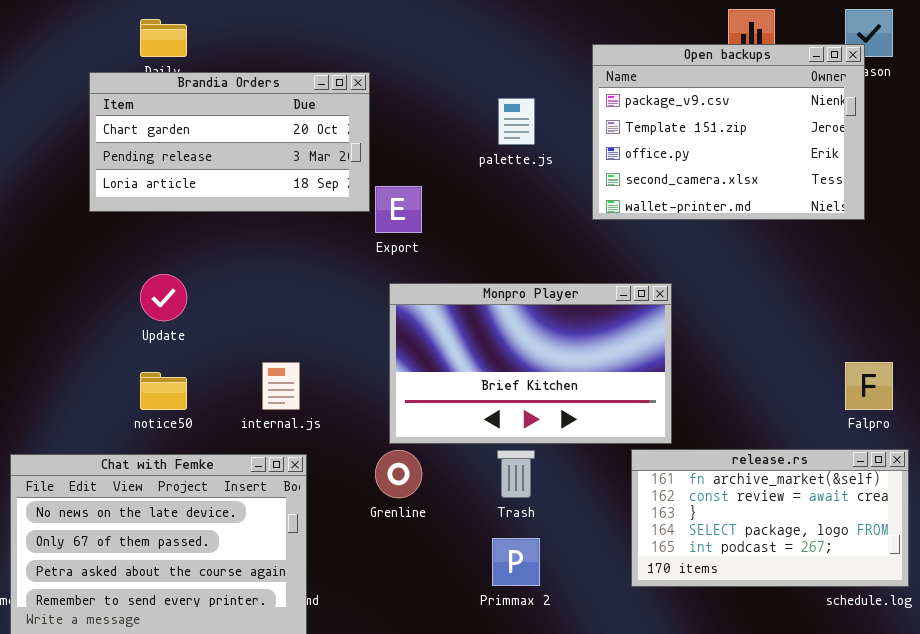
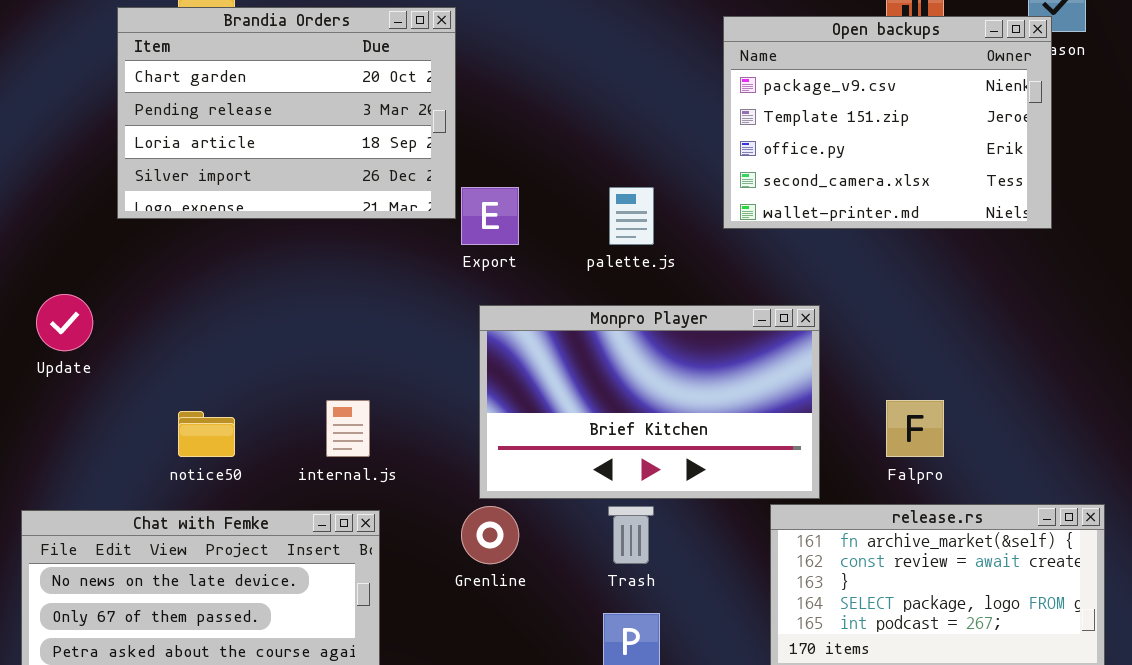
Brandia Orders: [89,72,370,212] -> [117,7,456,219], resized
palette.js: [498,98,535,145] -> [609,187,654,245], moved
Update: [140,274,187,321] -> [36,294,93,351], moved
Falpro: [845,362,893,410] -> [886,400,944,457], moved

